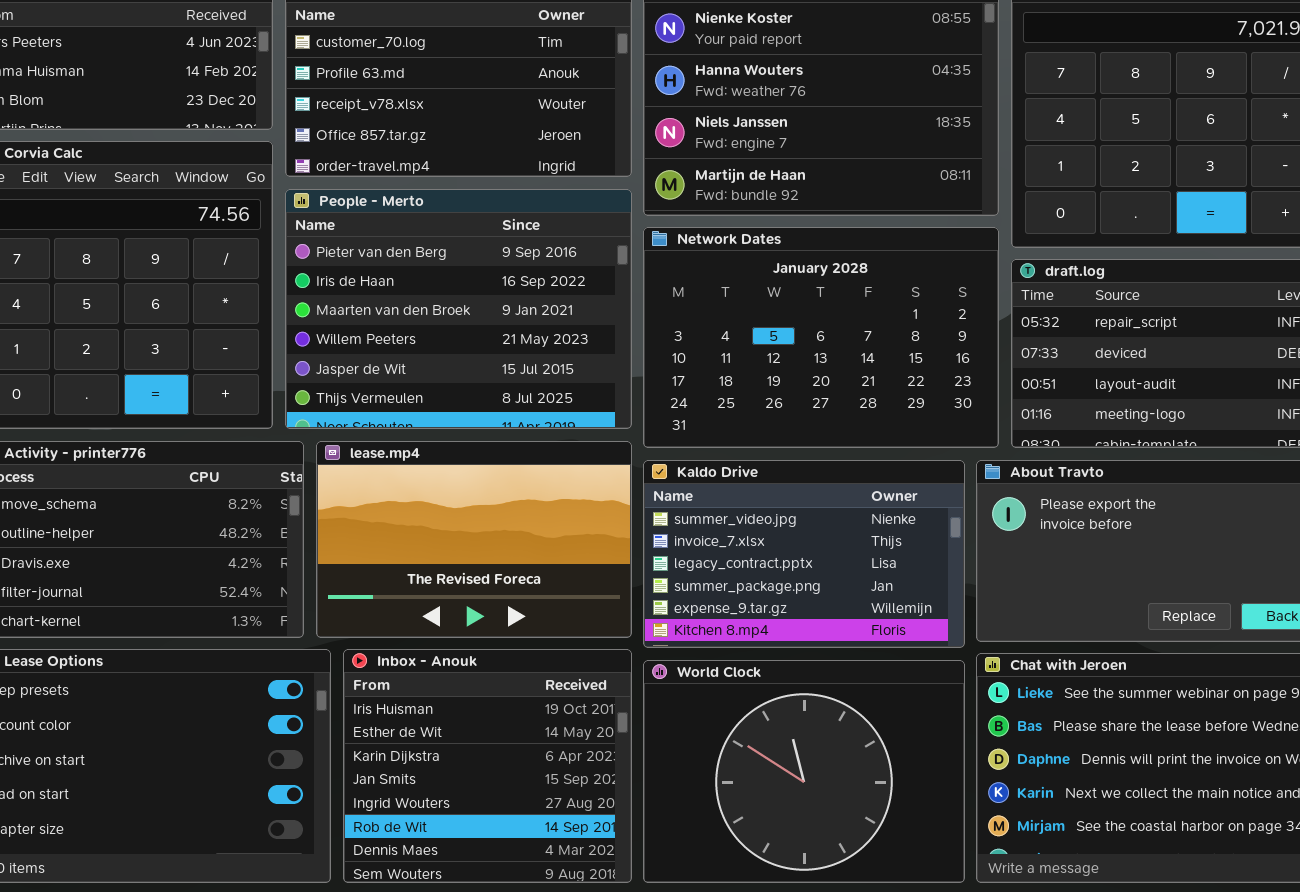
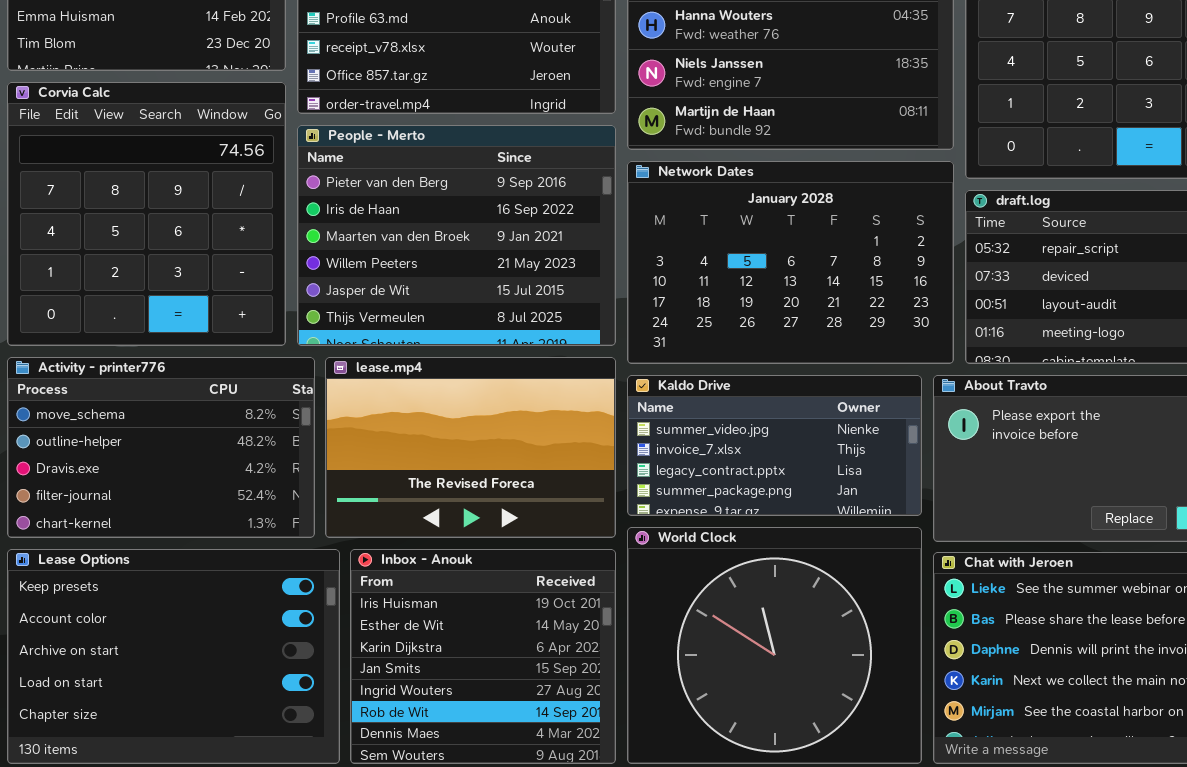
Kaldo Drive: [643,460,965,648] -> [627,375,922,516], resized
World Clock: [643,660,965,883] -> [627,527,922,764], resized

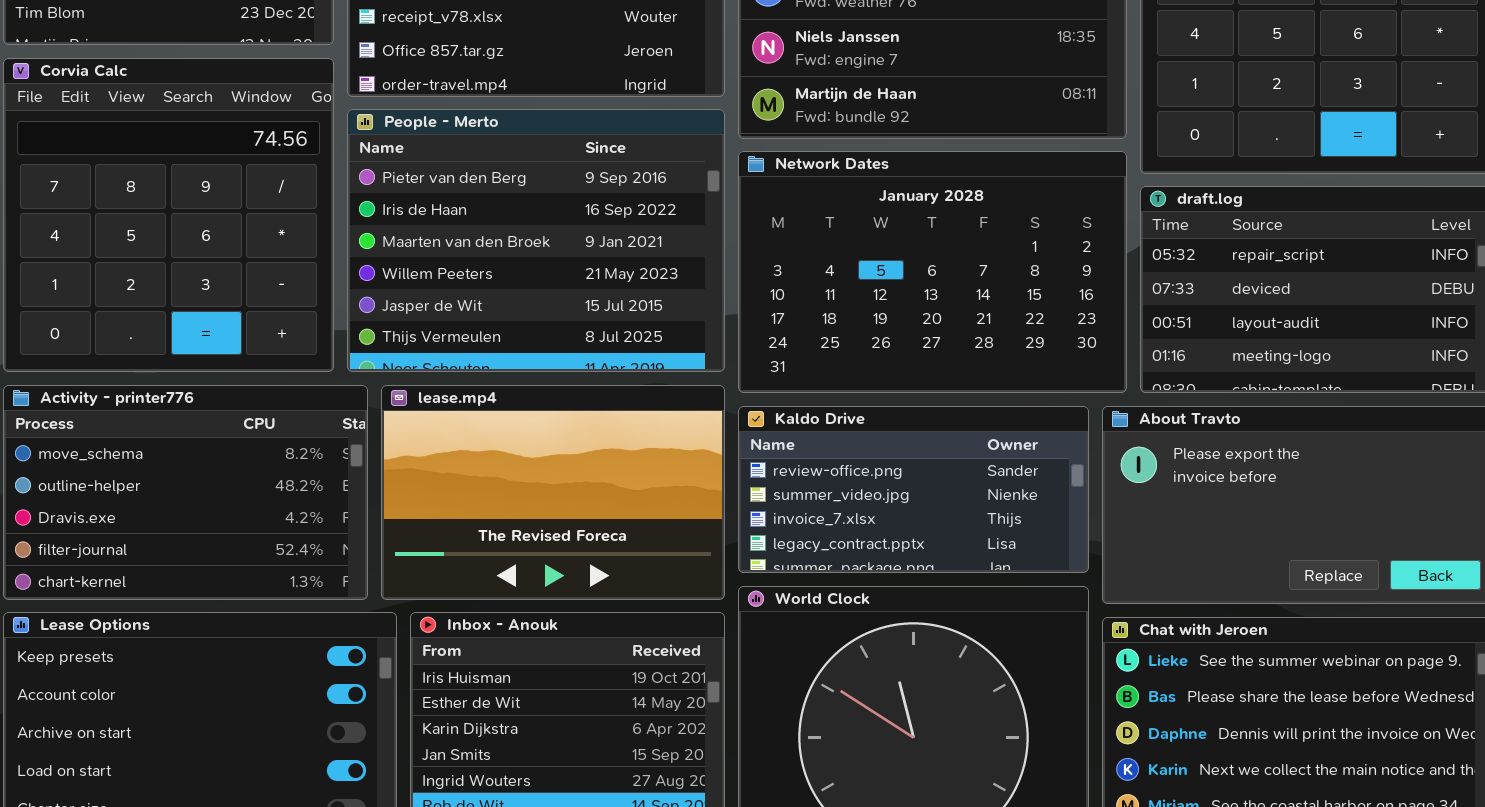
Kaldo Drive: [627,375,922,516] -> [738,406,1089,573], scrolled up 1 row

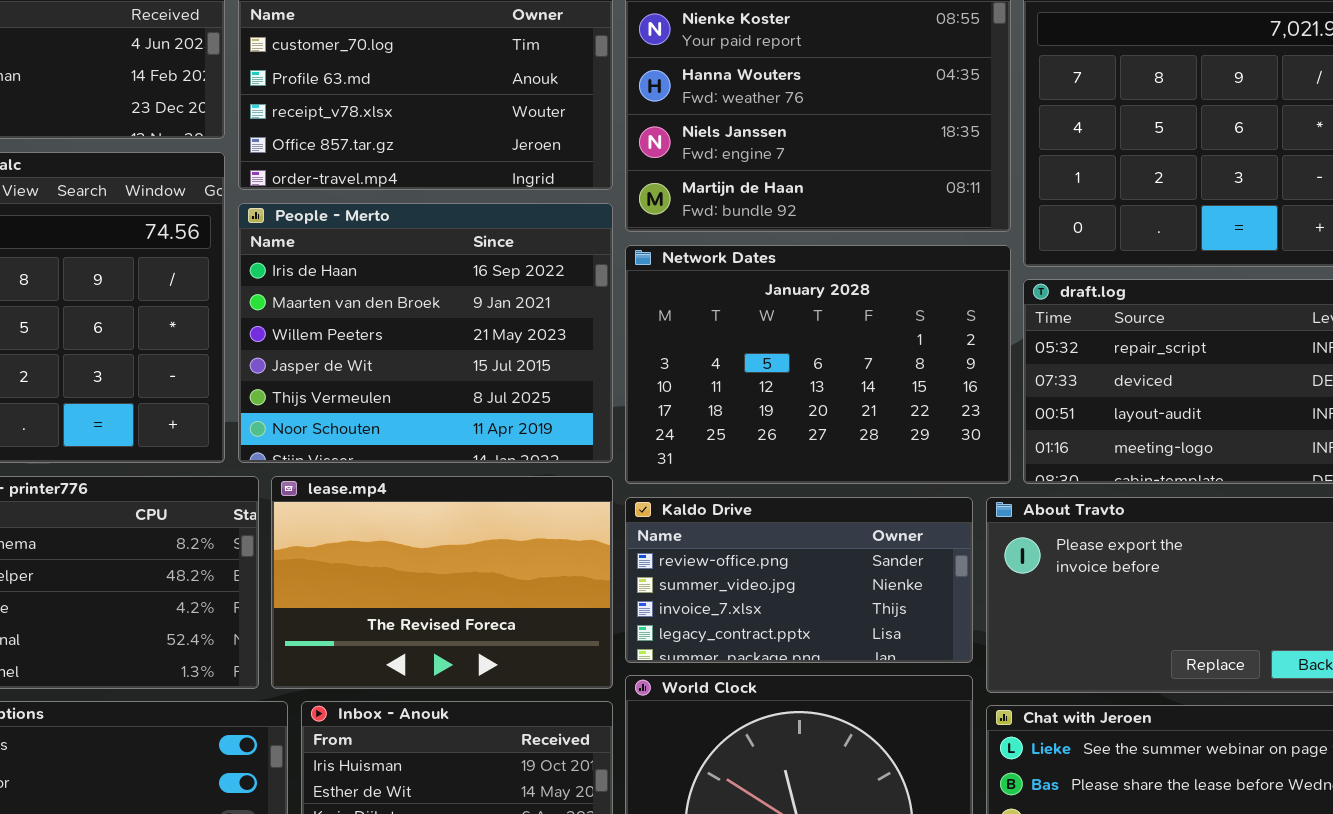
People - Merto: [347,109,725,372] -> [238,203,613,463], scrolled down 1 row

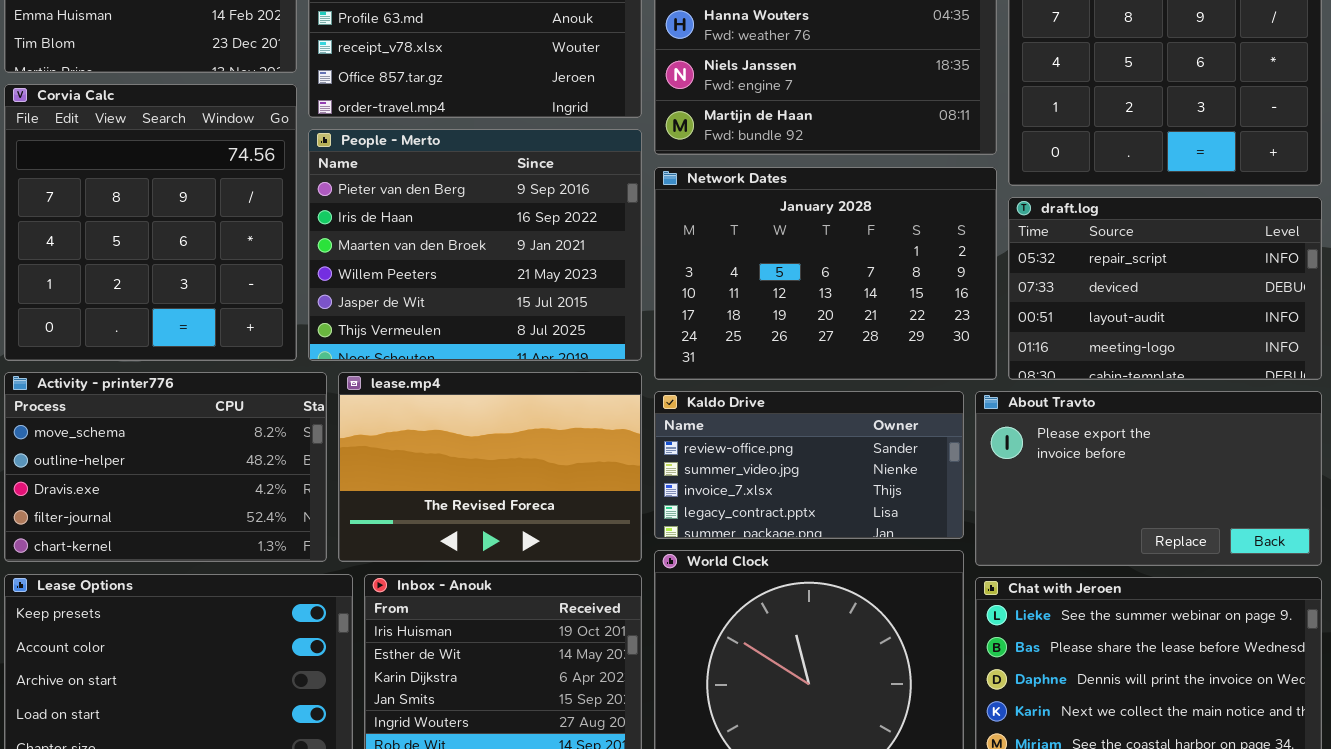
People - Merto: [238,203,613,463] -> [308,129,642,361], scrolled up 1 row

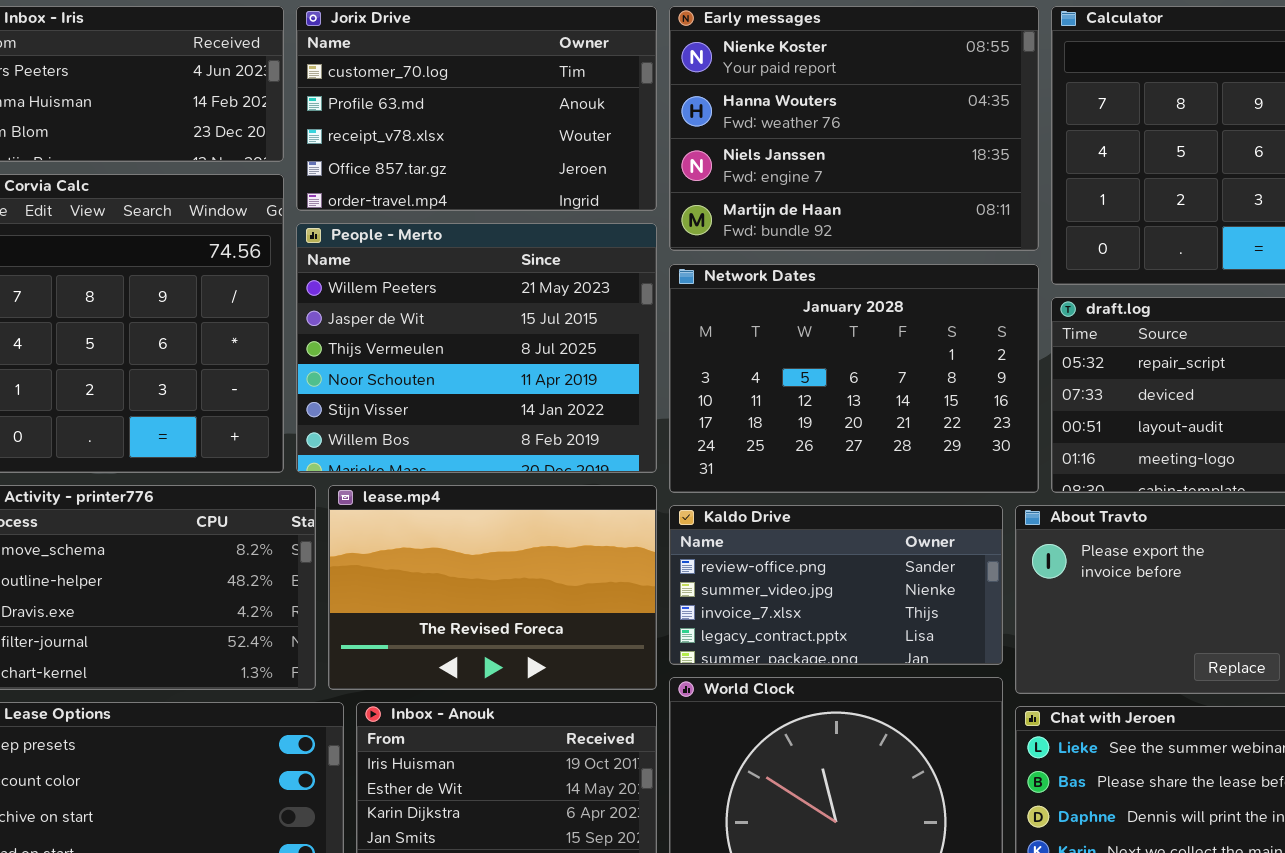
People - Merto: [308,129,642,361] -> [296,223,657,473], scrolled down 3 rows

